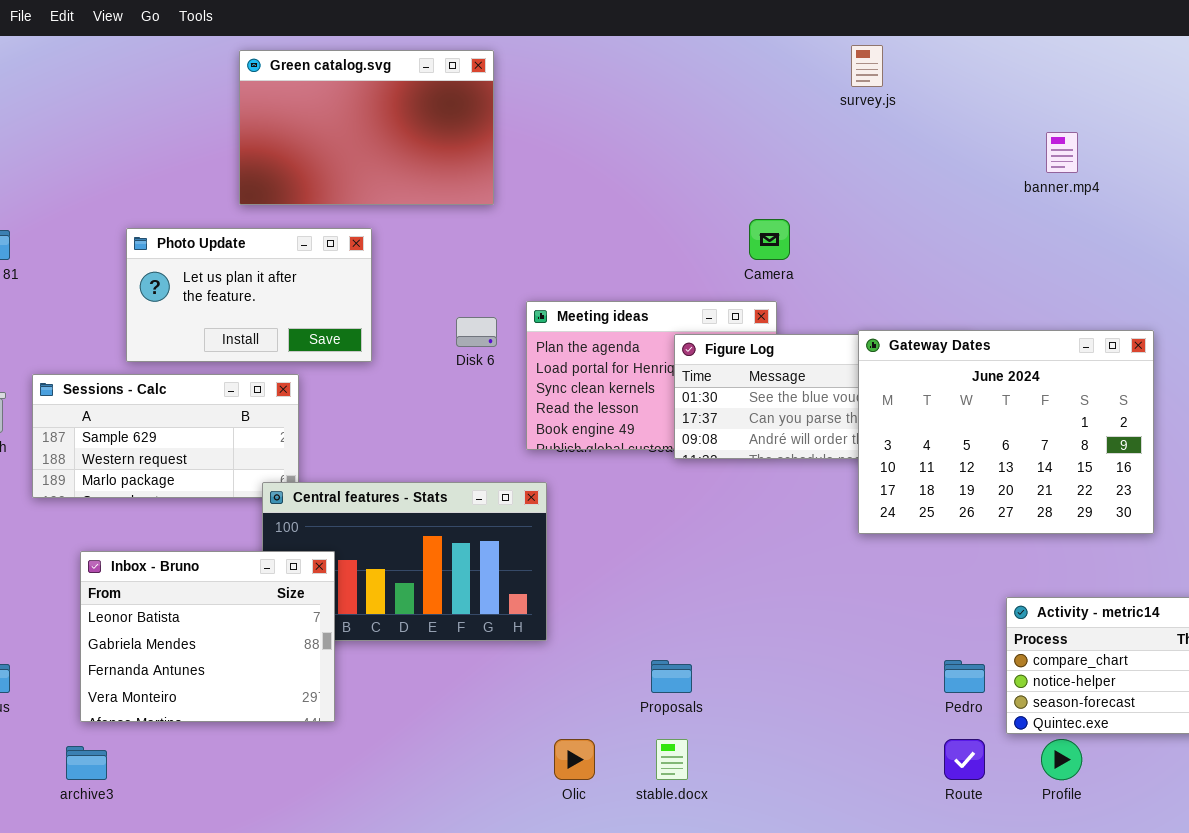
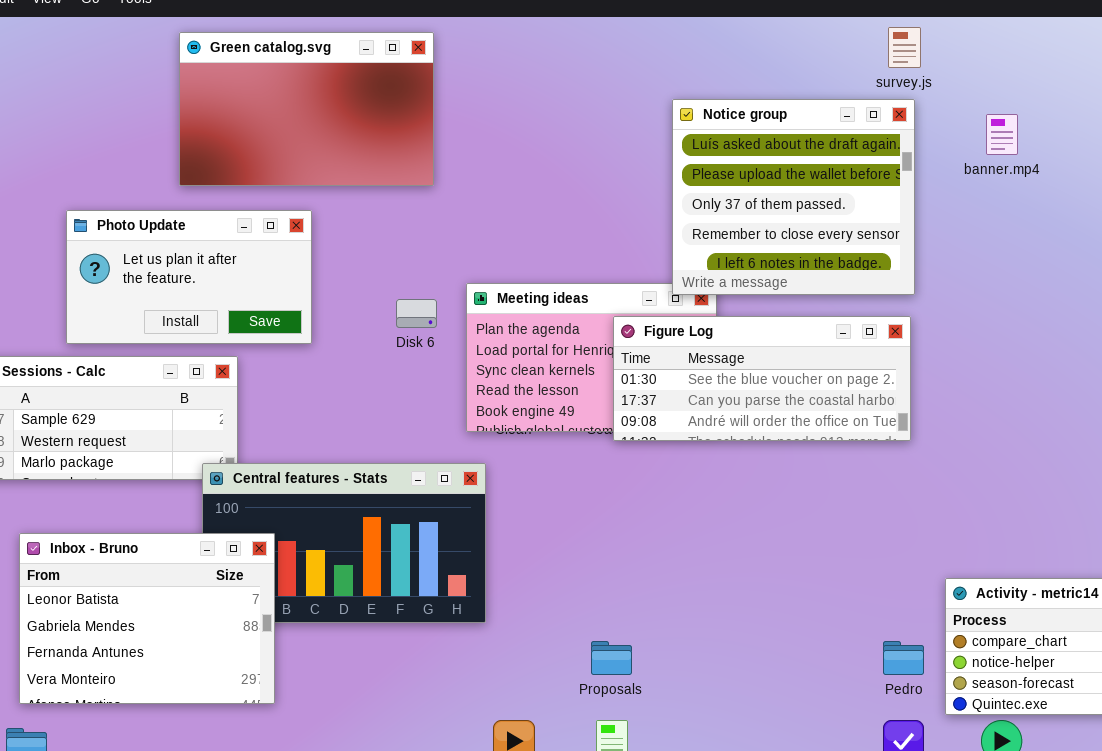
survey.js: [851,45,883,87] -> [888,27,921,68], moved
Notice group: none -> [672,99,915,295], opened
Gateway Dates: [858,330,1154,534] -> none, closed

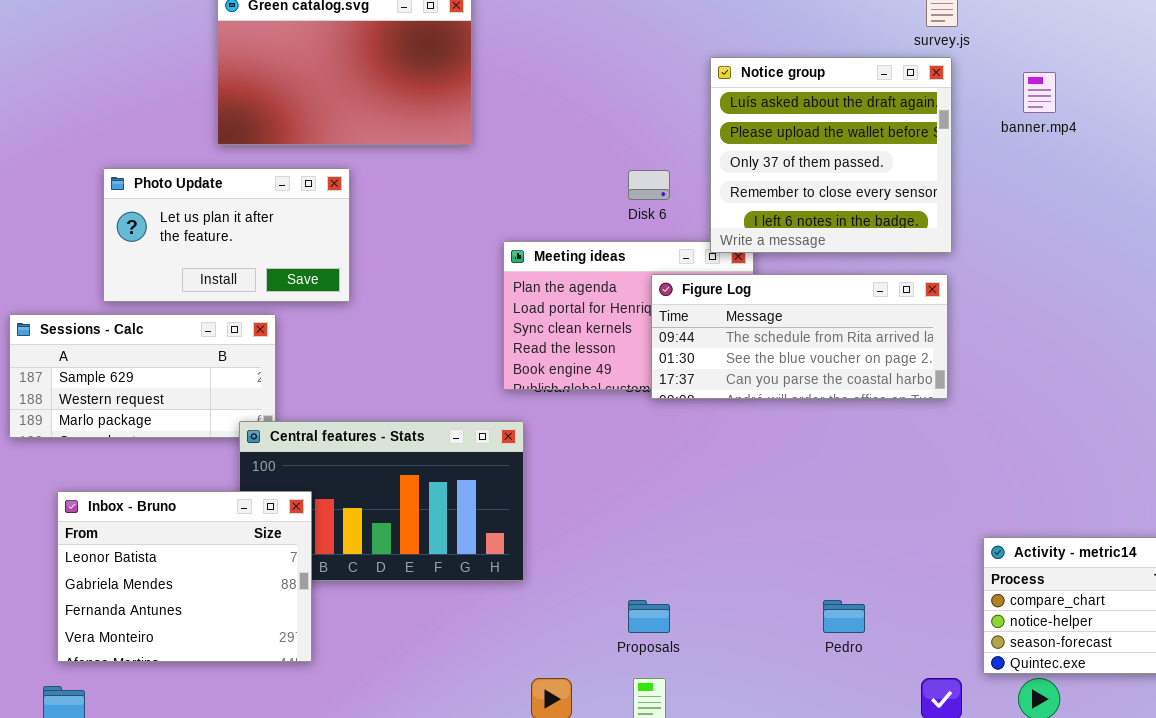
Disk 6: [396,299,437,328] -> [628,170,670,200], moved
Figure Log: [613,316,911,441] -> [651,274,948,399], scrolled up 1 row
Pedro: [883,641,924,675] -> [823,600,865,633], moved

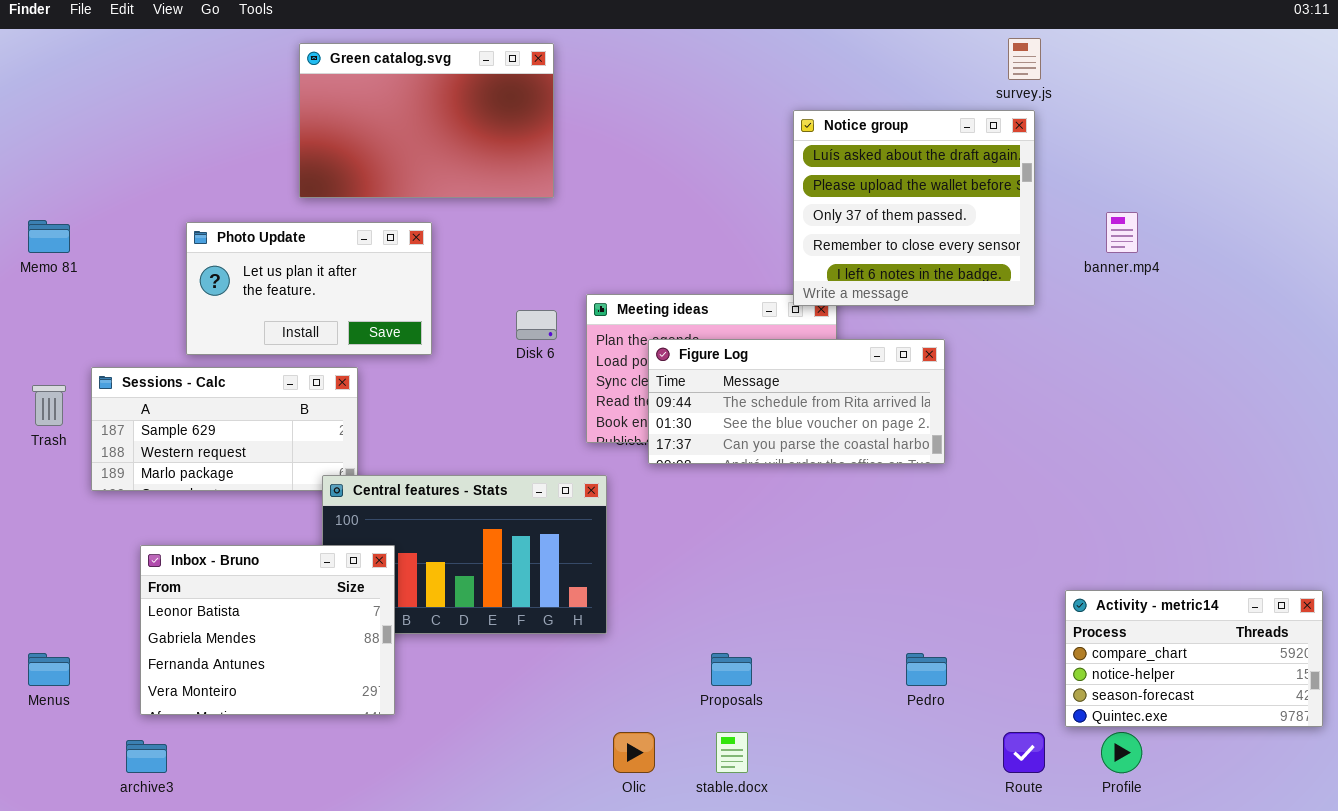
banner.mp4: [1023,72,1056,113] -> [1106,212,1138,253], moved
Disk 6: [628,170,670,200] -> [516,310,557,340], moved
Figure Log: [651,274,948,399] -> [648,339,945,464], moved

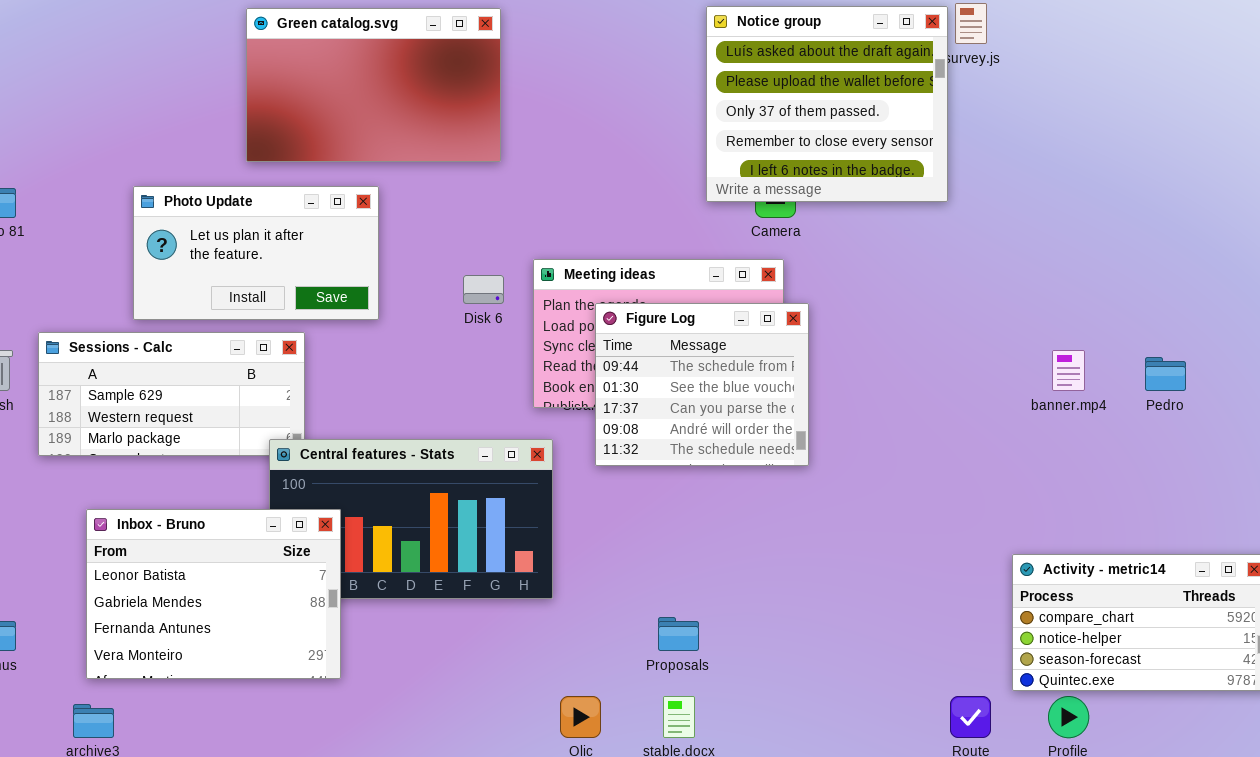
Notice group: [793,110,1035,306] -> [706,6,948,202], moved
banner.mp4: [1106,212,1138,253] -> [1052,350,1085,391], moved
Figure Log: [648,339,945,464] -> [595,303,809,466], resized
Pedro: [906,653,947,686] -> [1145,357,1186,391], moved

